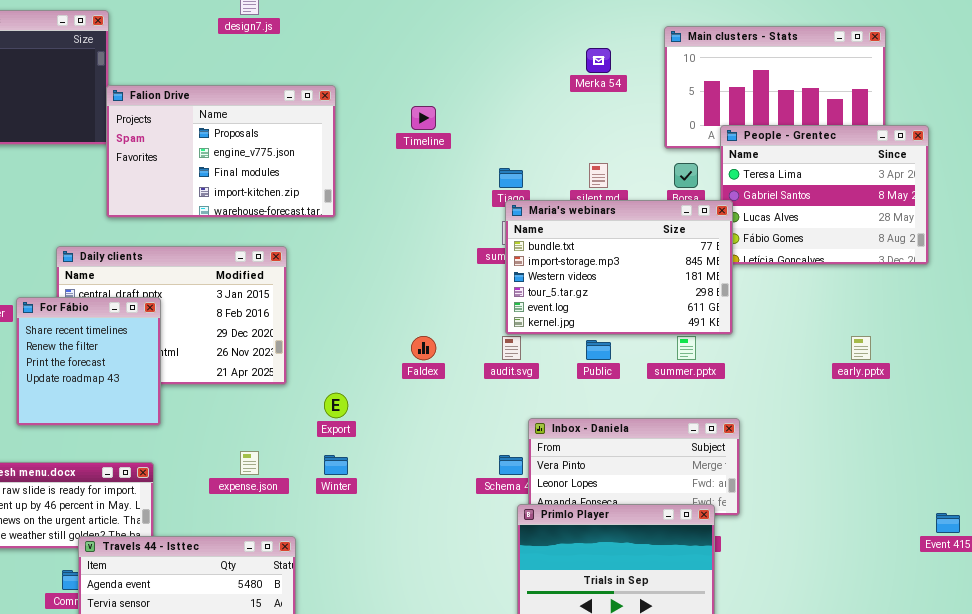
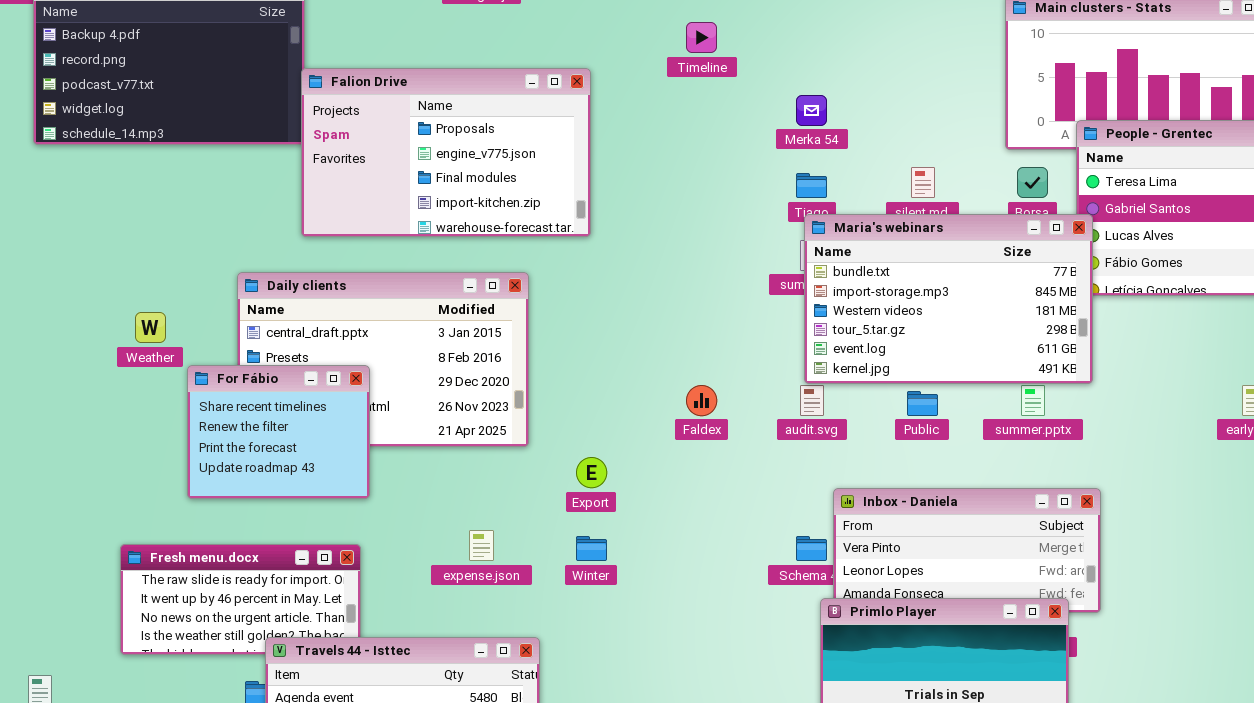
Merka 54: [586,48,611,73] -> [796,95,827,126], moved
Timeline: [411,106,436,130] -> [686,22,717,53], moved
For Fábio: [16,297,161,426] -> [187,365,370,499], resized

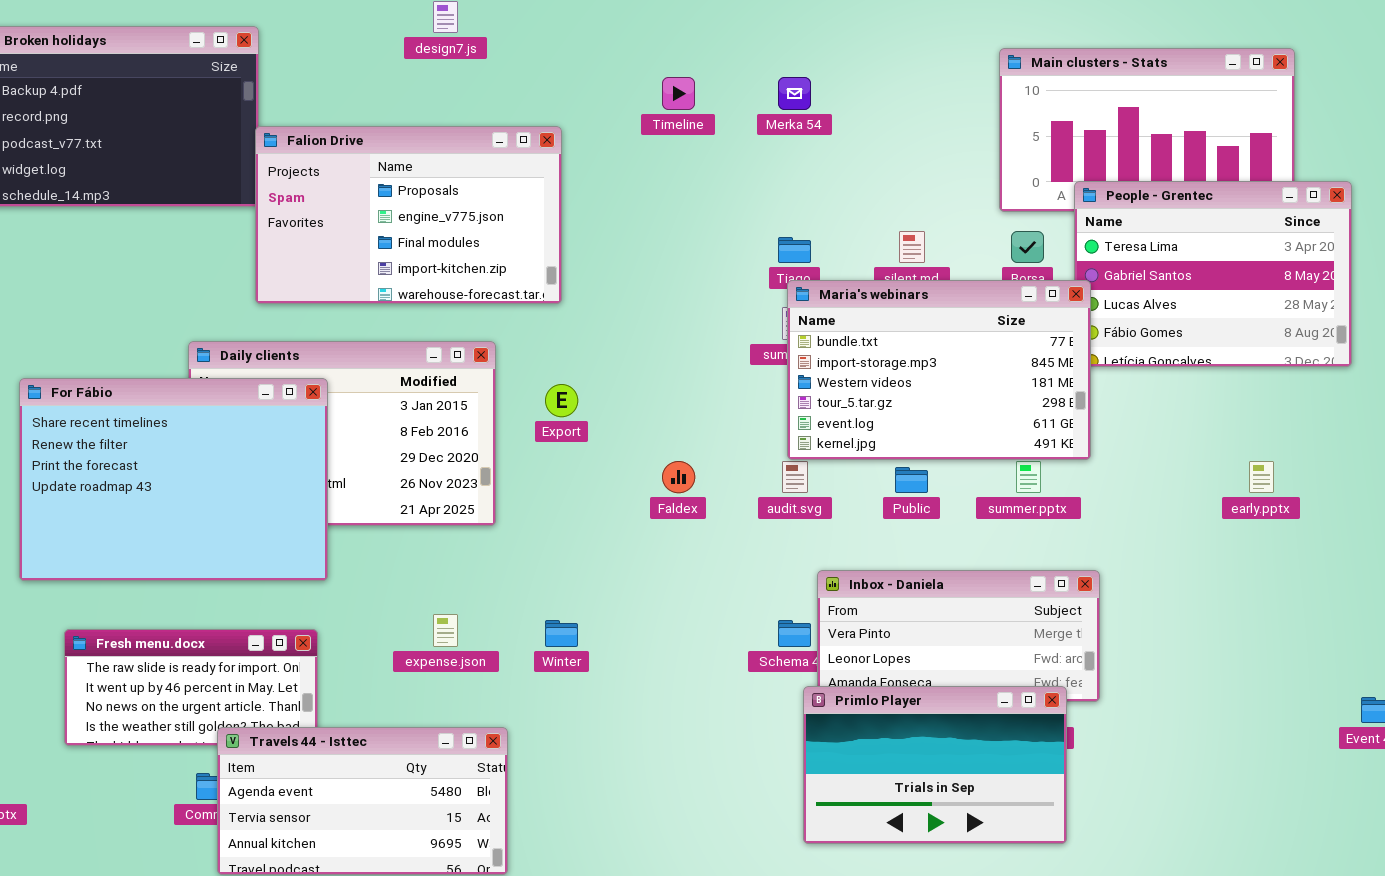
Merka 54: [796,95,827,126] -> [778,77,811,110], moved
For Fábio: [187,365,370,499] -> [19,378,328,581], resized
Export: [576,457,607,488] -> [545,384,578,417], moved

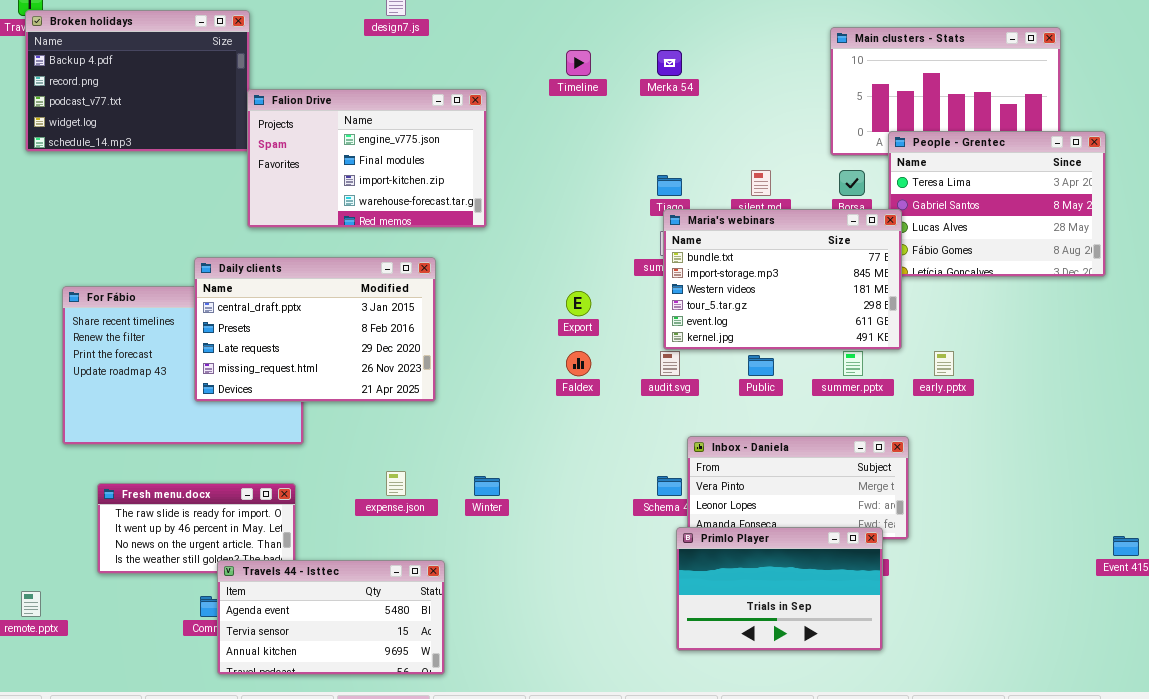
Falion Drive: [255,126,562,304] -> [247,89,487,228], scrolled down 1 row
Daily clients: [188,341,496,526] -> [194,257,436,402], raised
Export: [545,384,578,417] -> [566,291,591,316], moved
early.pptx: [1249,461,1274,493] -> [934,351,954,376], moved

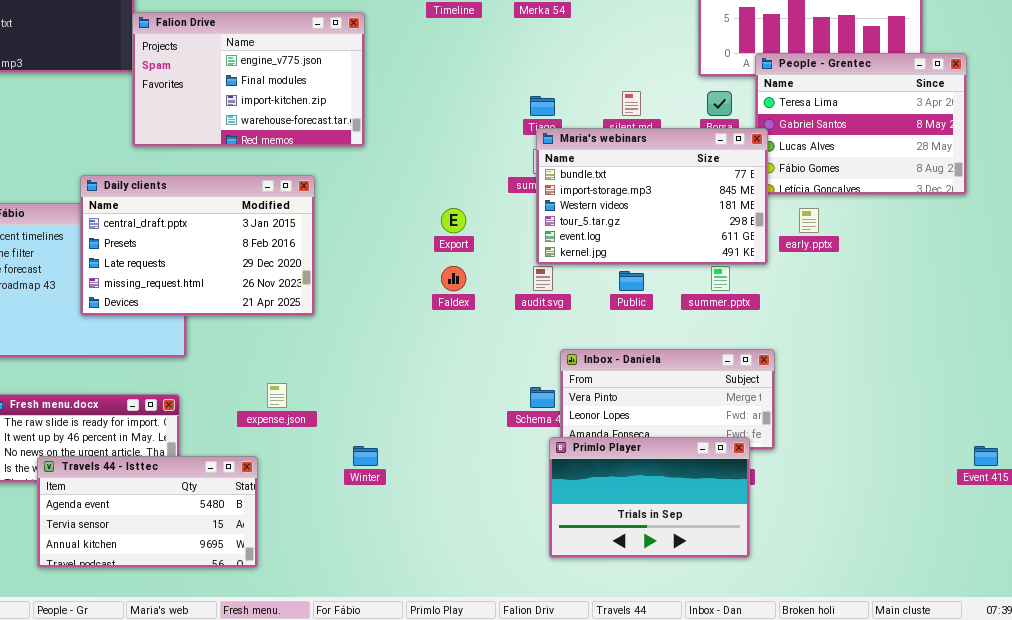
early.pptx: [934,351,954,376] -> [799,208,819,233], moved
Winter: [474,476,500,496] -> [353,446,378,466], moved
Travels 44 - Isttec: [217,560,445,675] -> [37,456,258,568], moved

